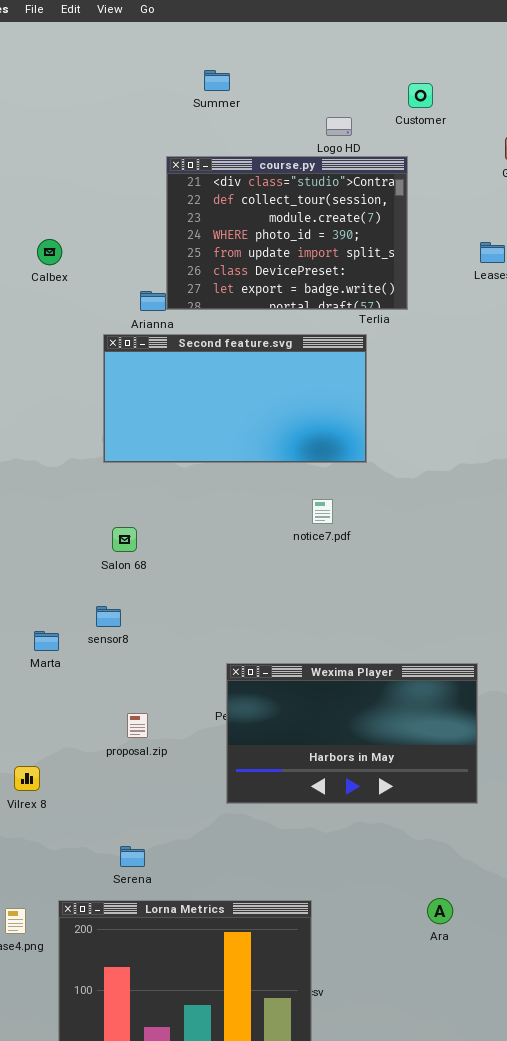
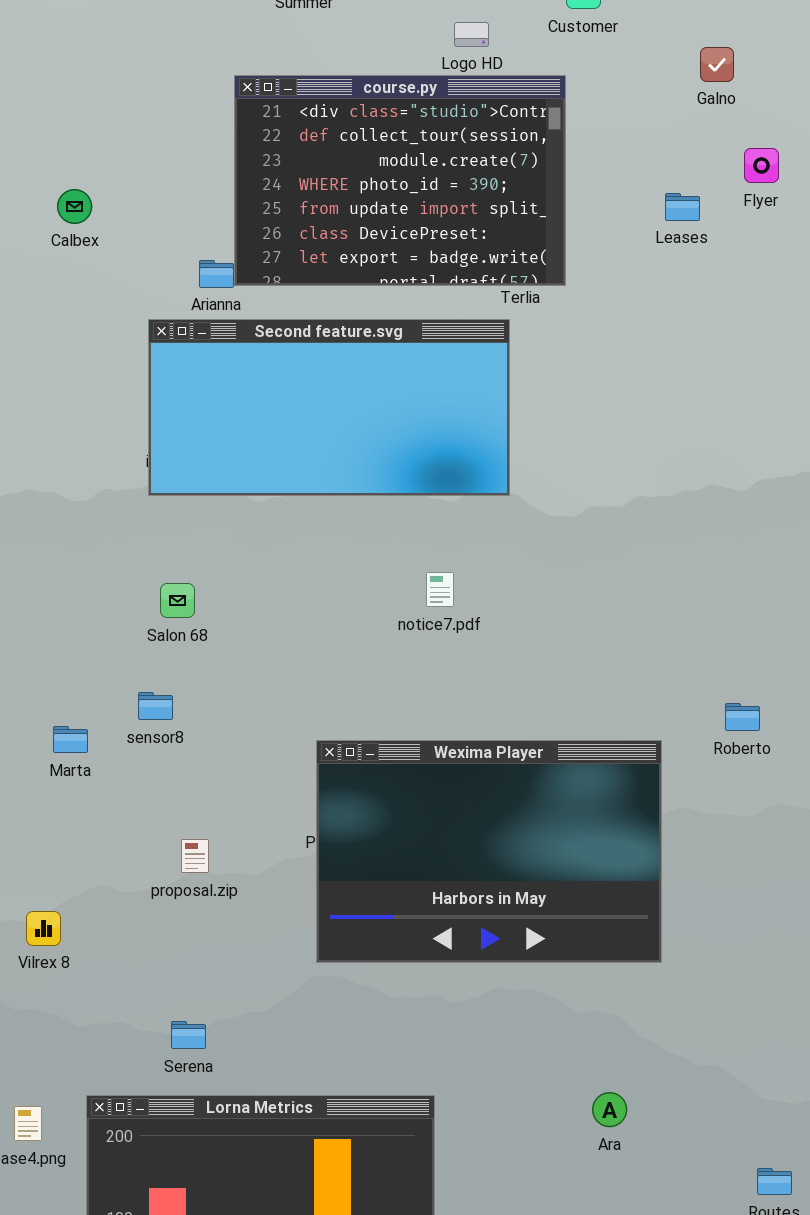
notice7.pdf: [312,499,333,524] -> [426,572,454,607], moved
Wexima Player: [226,663,478,804] -> [316,740,662,963], resized

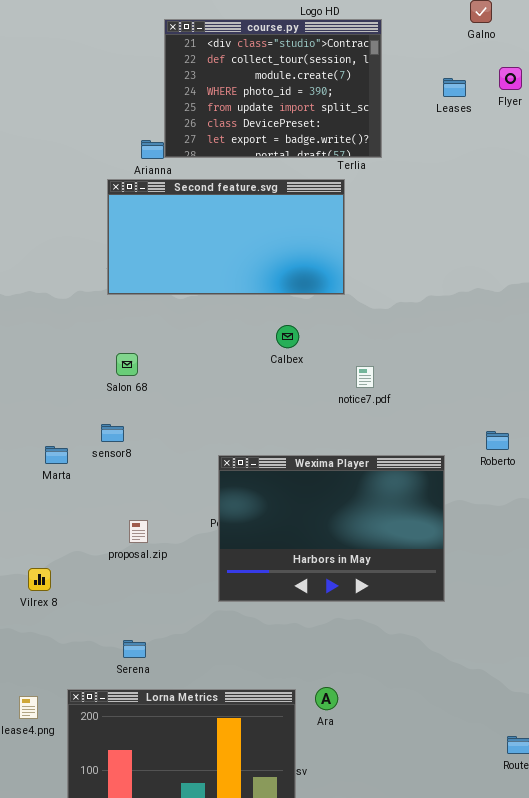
Calbex: [57,189,92,224] -> [276,325,299,348], moved
Leases: [665,193,700,221] -> [443,78,466,97], moved
notice7.pdf: [426,572,454,607] -> [356,366,374,388], moved
Ara: [592,1092,627,1127] -> [315,687,338,710], moved

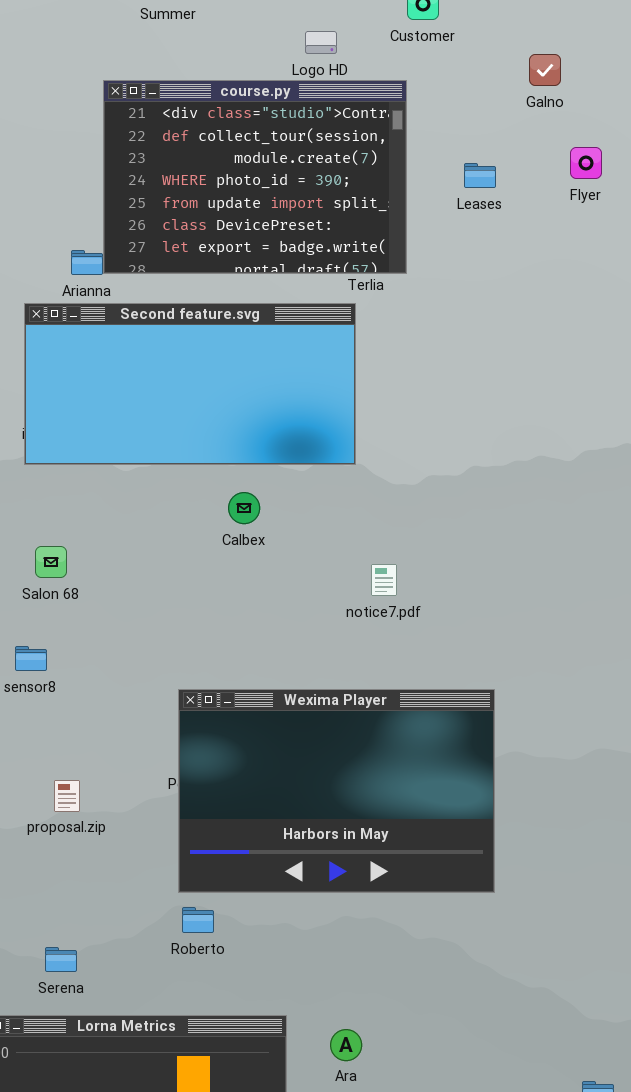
Leases: [443,78,466,97] -> [464,163,496,188], moved
Calbex: [276,325,299,348] -> [228,492,260,524], moved
Roberto: [486,431,509,450] -> [182,907,214,933], moved
Ara: [315,687,338,710] -> [330,1029,362,1061], moved

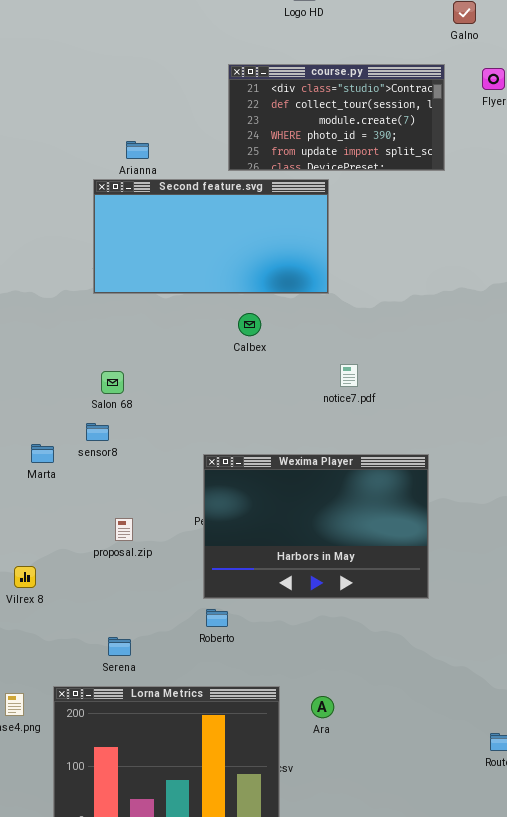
course.py: [103,80,407,274] -> [228,64,445,171], moved, resized
Salon 68: [35,546,67,578] -> [101,371,124,394], moved

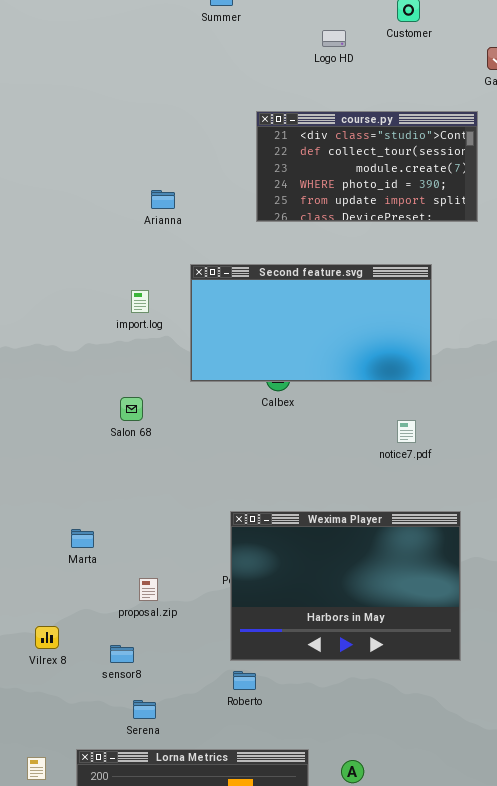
Second feature.svg: [93,179,329,294] -> [190,264,432,382], moved
notice7.pdf: [340,364,358,387] -> [397,420,416,443], moved
Salon 68: [101,371,124,394] -> [120,397,143,421], moved
sensor8: [86,423,109,441] -> [110,645,134,663], moved
Marta: [31,444,54,463] -> [71,529,94,548], moved

